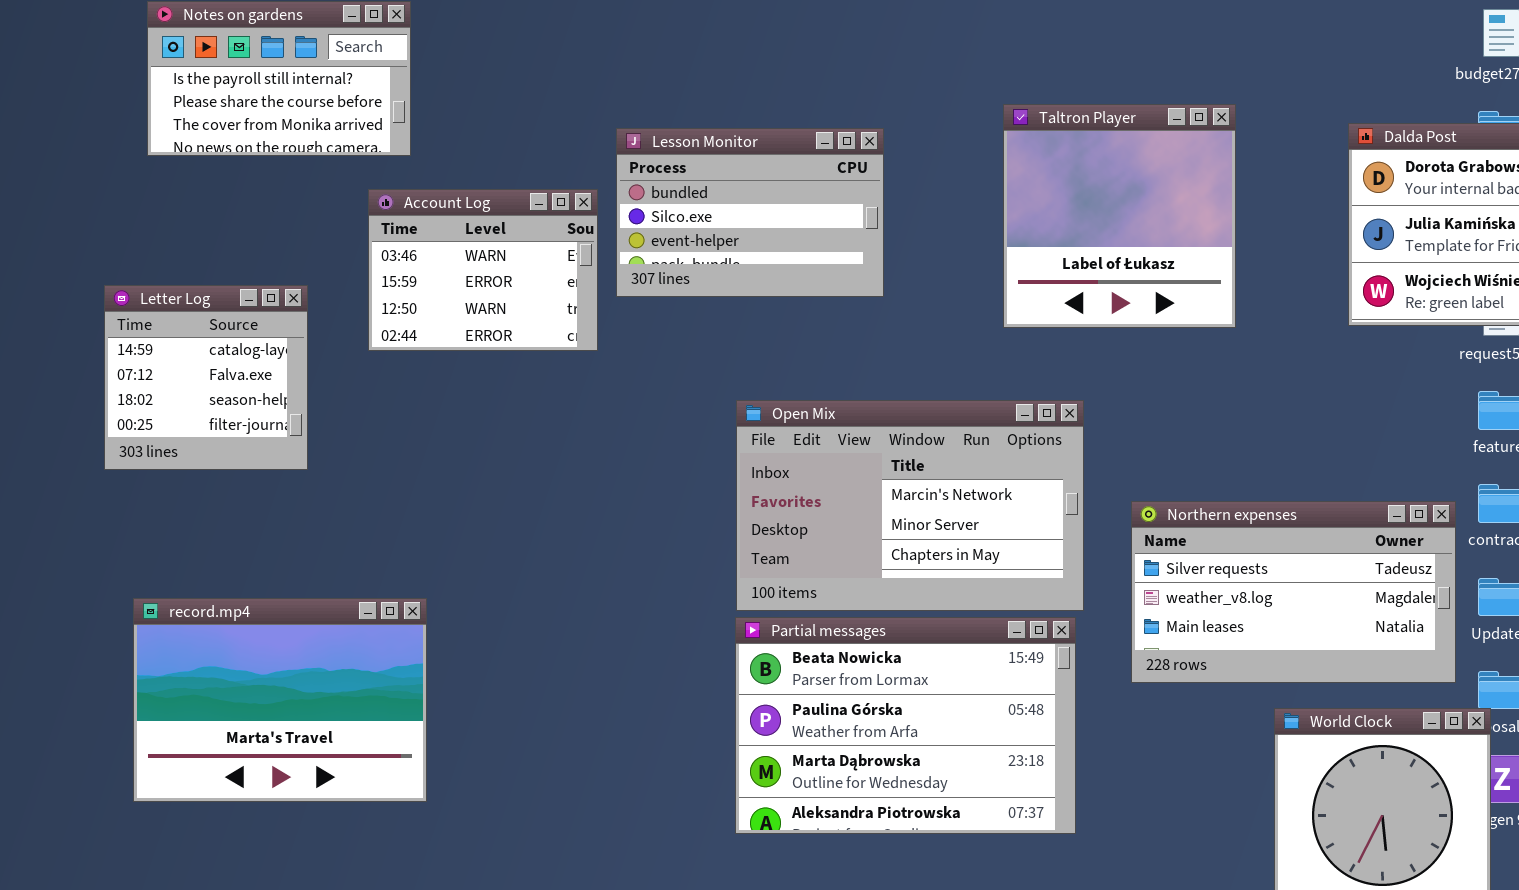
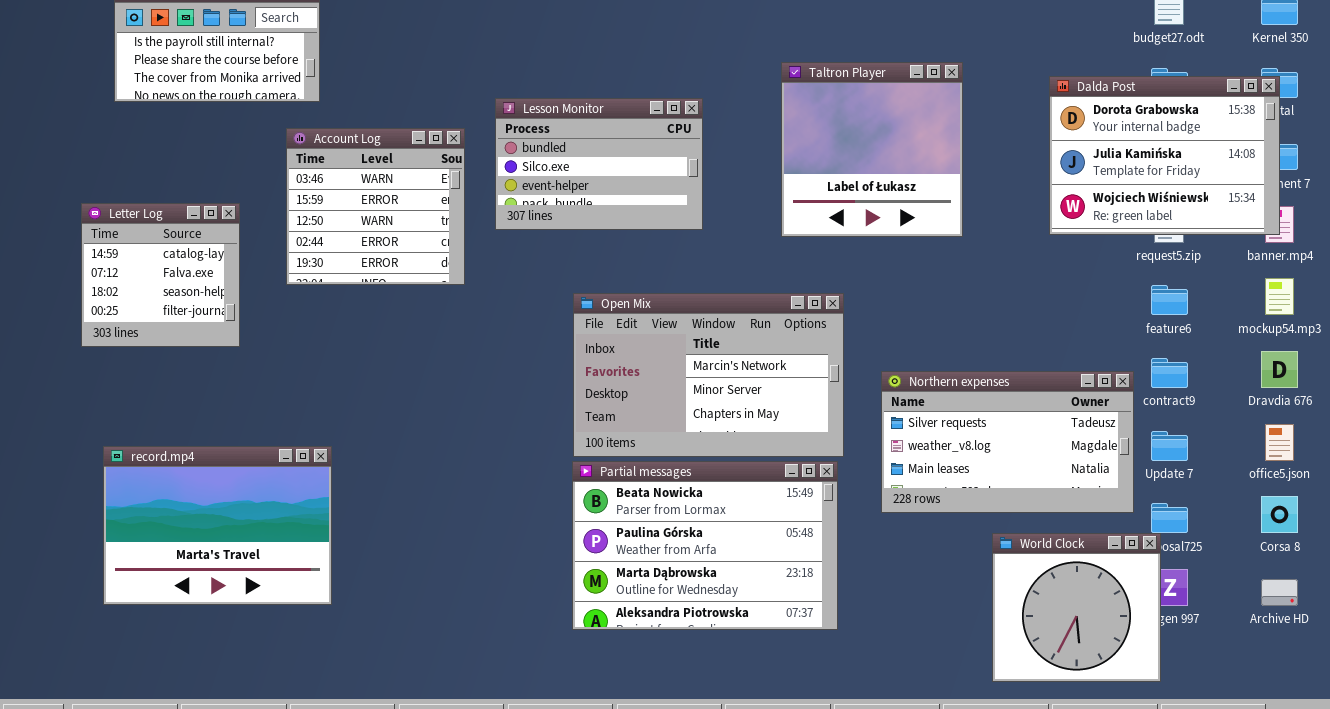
Lesson Monitor: [616,128,884,297] -> [495,98,703,230], moved
Account Log: [368,189,598,351] -> [286,128,465,285], resized

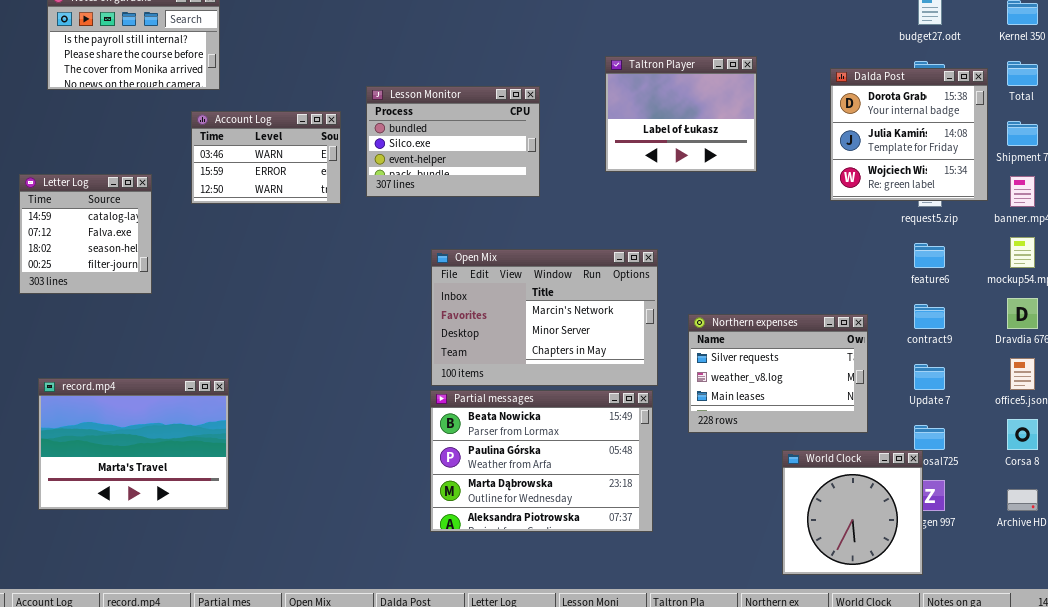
Taltron Player: [781,62,963,237] -> [605,56,757,172], resized
Dalda Post: [1049,76,1280,235] -> [830,68,988,201], resized
Account Log: [286,128,465,285] -> [191,111,341,204], resized
Northern expenses: [881,371,1134,513] -> [688,314,868,433], resized

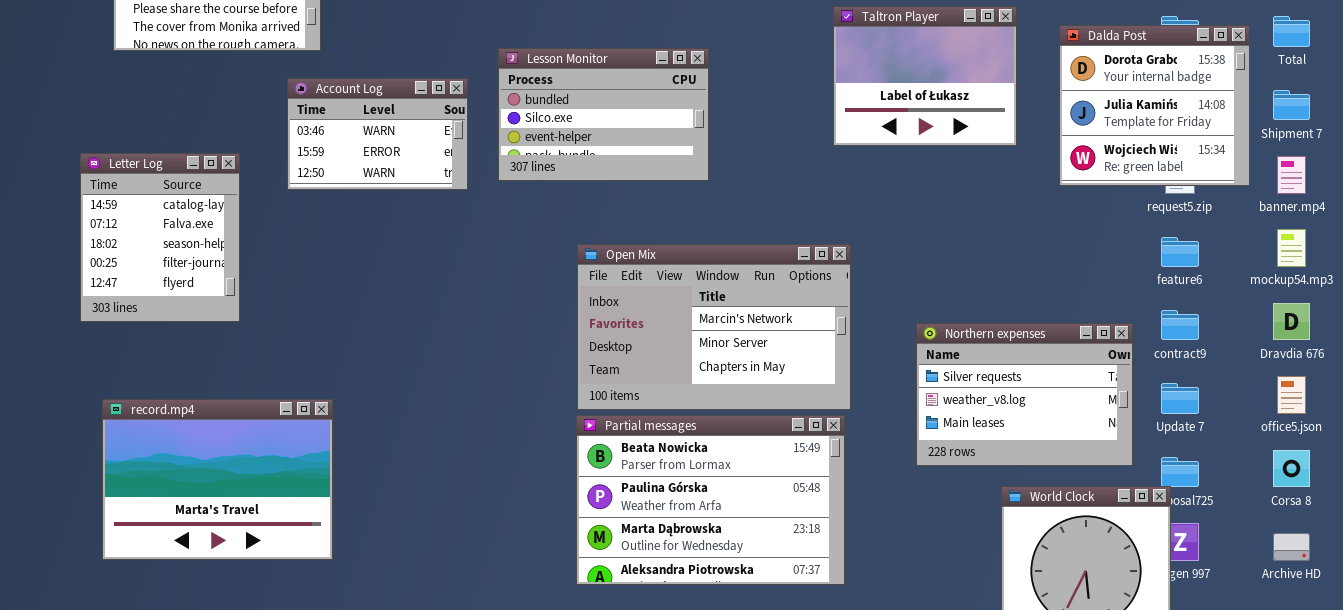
Taltron Player: [605,56,757,172] -> [833,6,1017,146], moved
Letter Log: [19,174,152,294] -> [80,153,240,322], resized
Northern expenses: [688,314,868,433] -> [916,323,1133,466], moved

